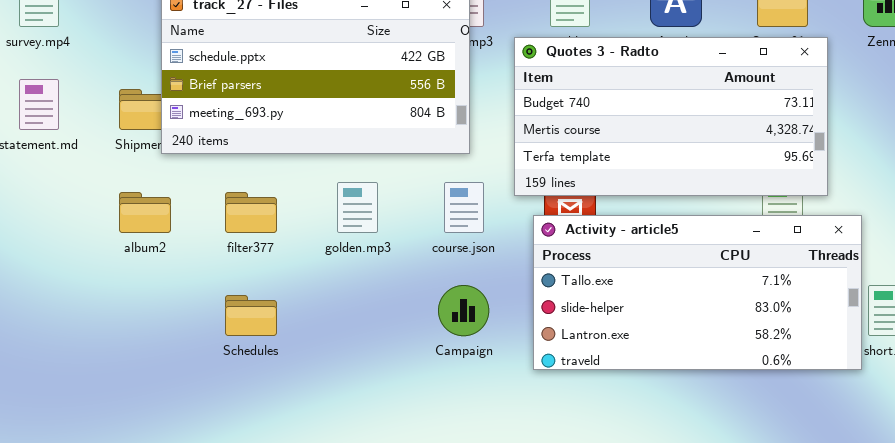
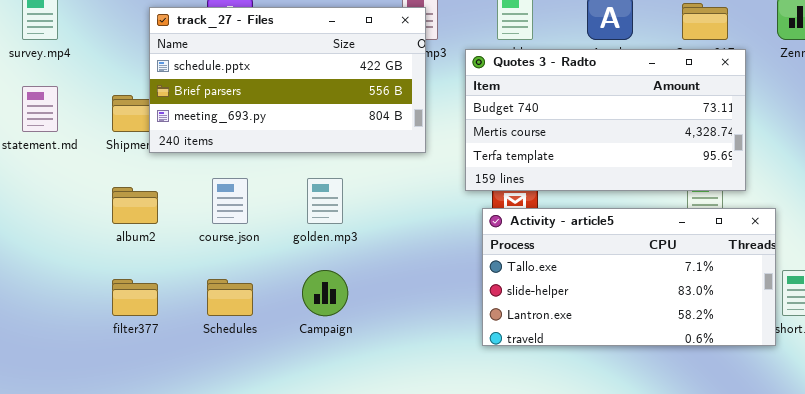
course.json: [444,182,484,233] -> [212,178,248,224], moved
filter377: [225,192,277,233] -> [112,279,158,316], moved
Campaign: [438,285,489,336] -> [302,270,348,316], moved

